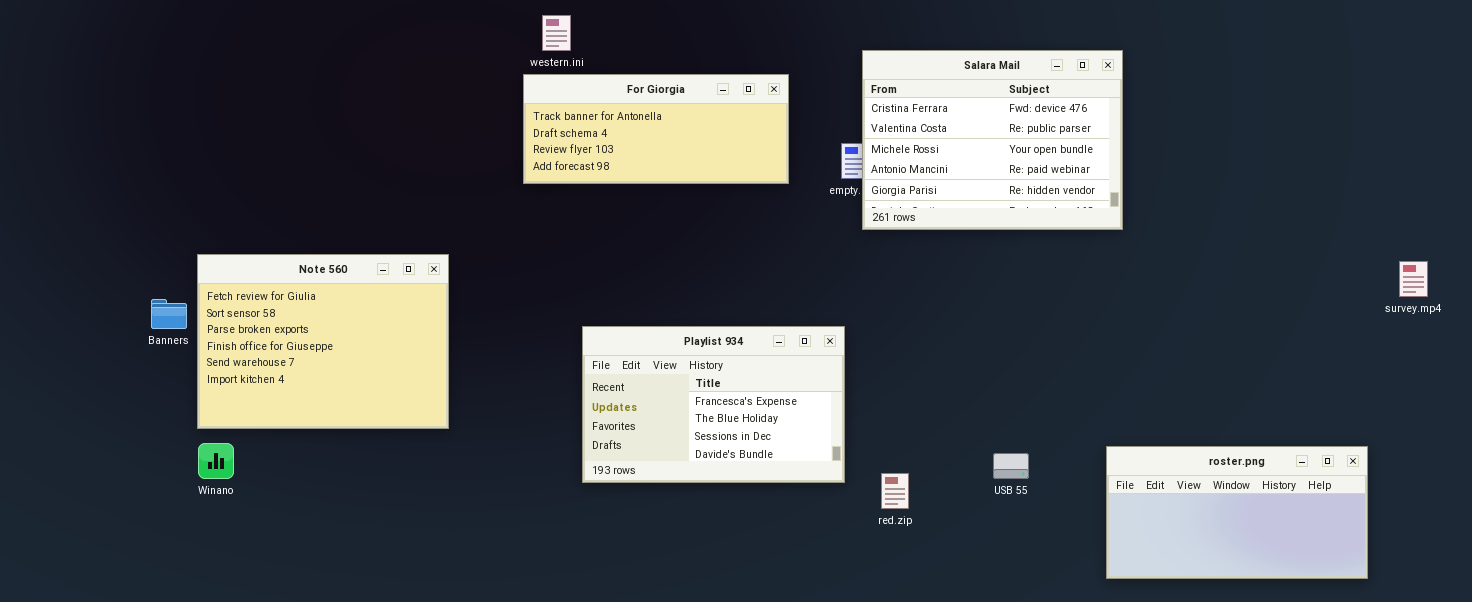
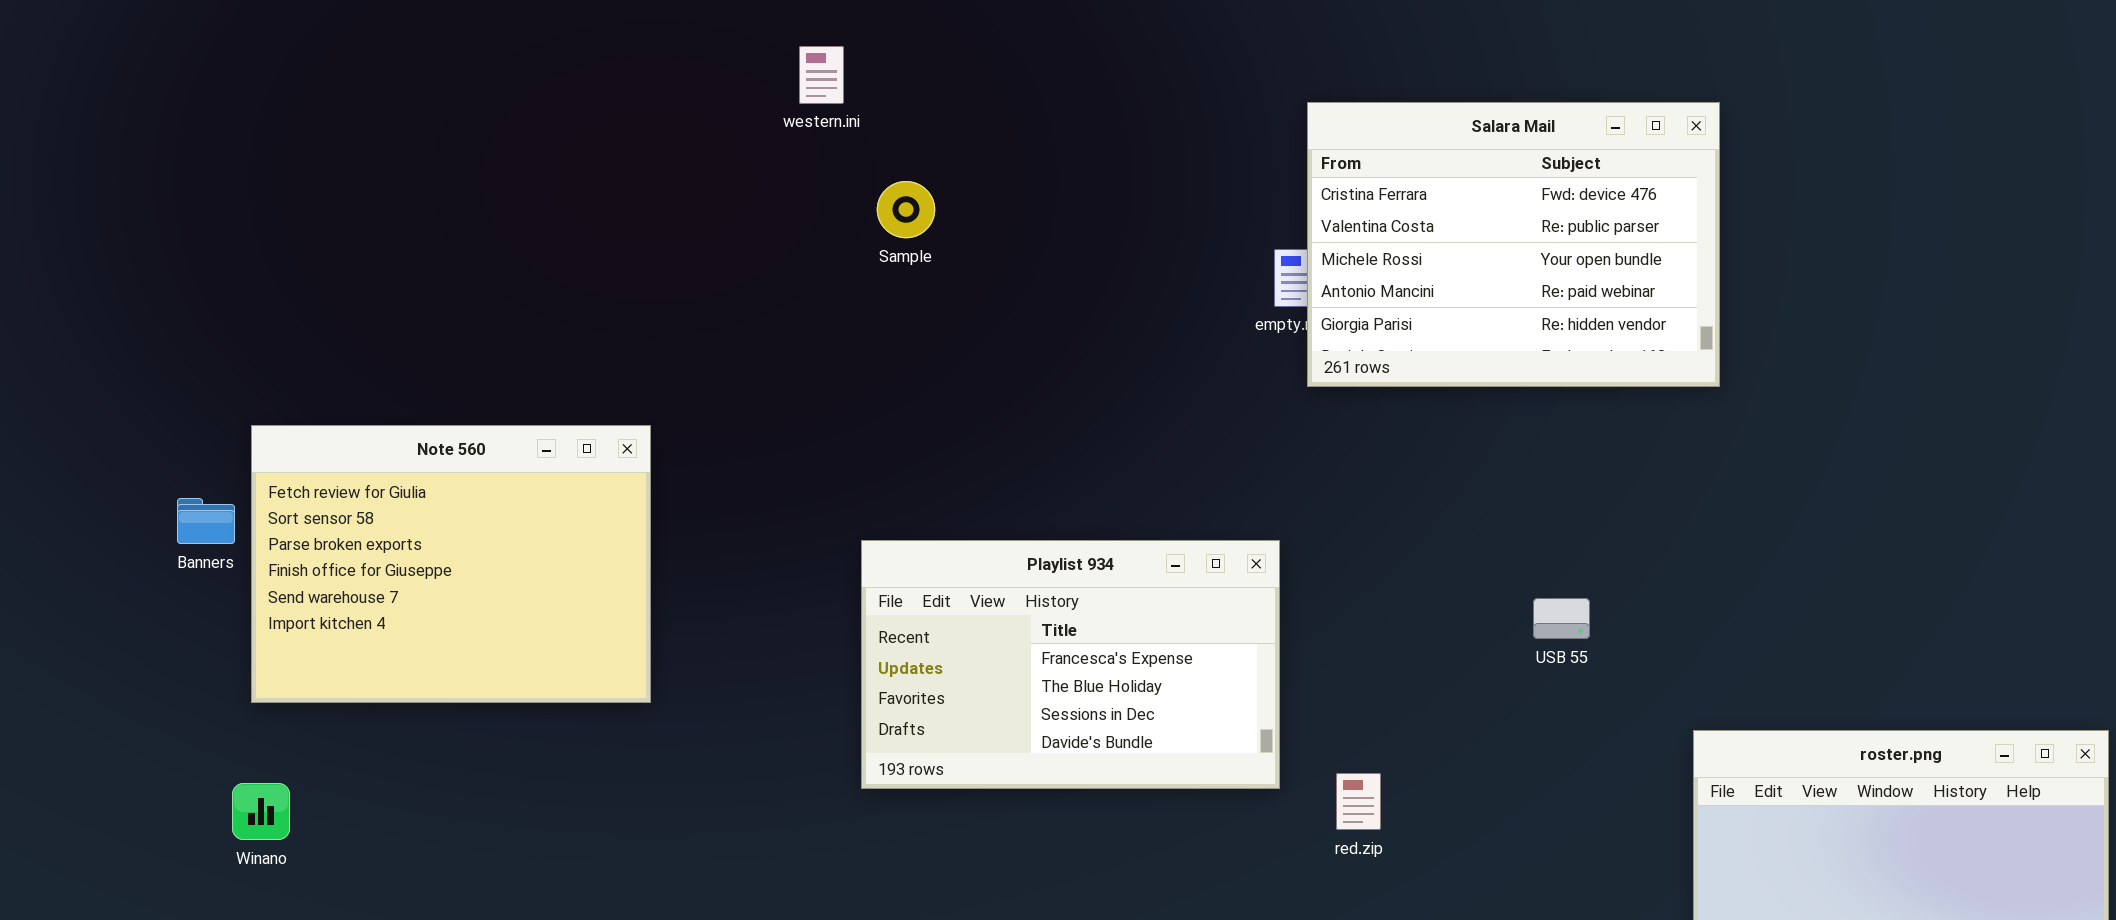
For Giorgia: [523,74,789,184] -> none, closed
Winano: [198,443,234,479] -> [232,783,290,840], moved
USB 55: [993,453,1029,479] -> [1533,598,1590,639], moved

